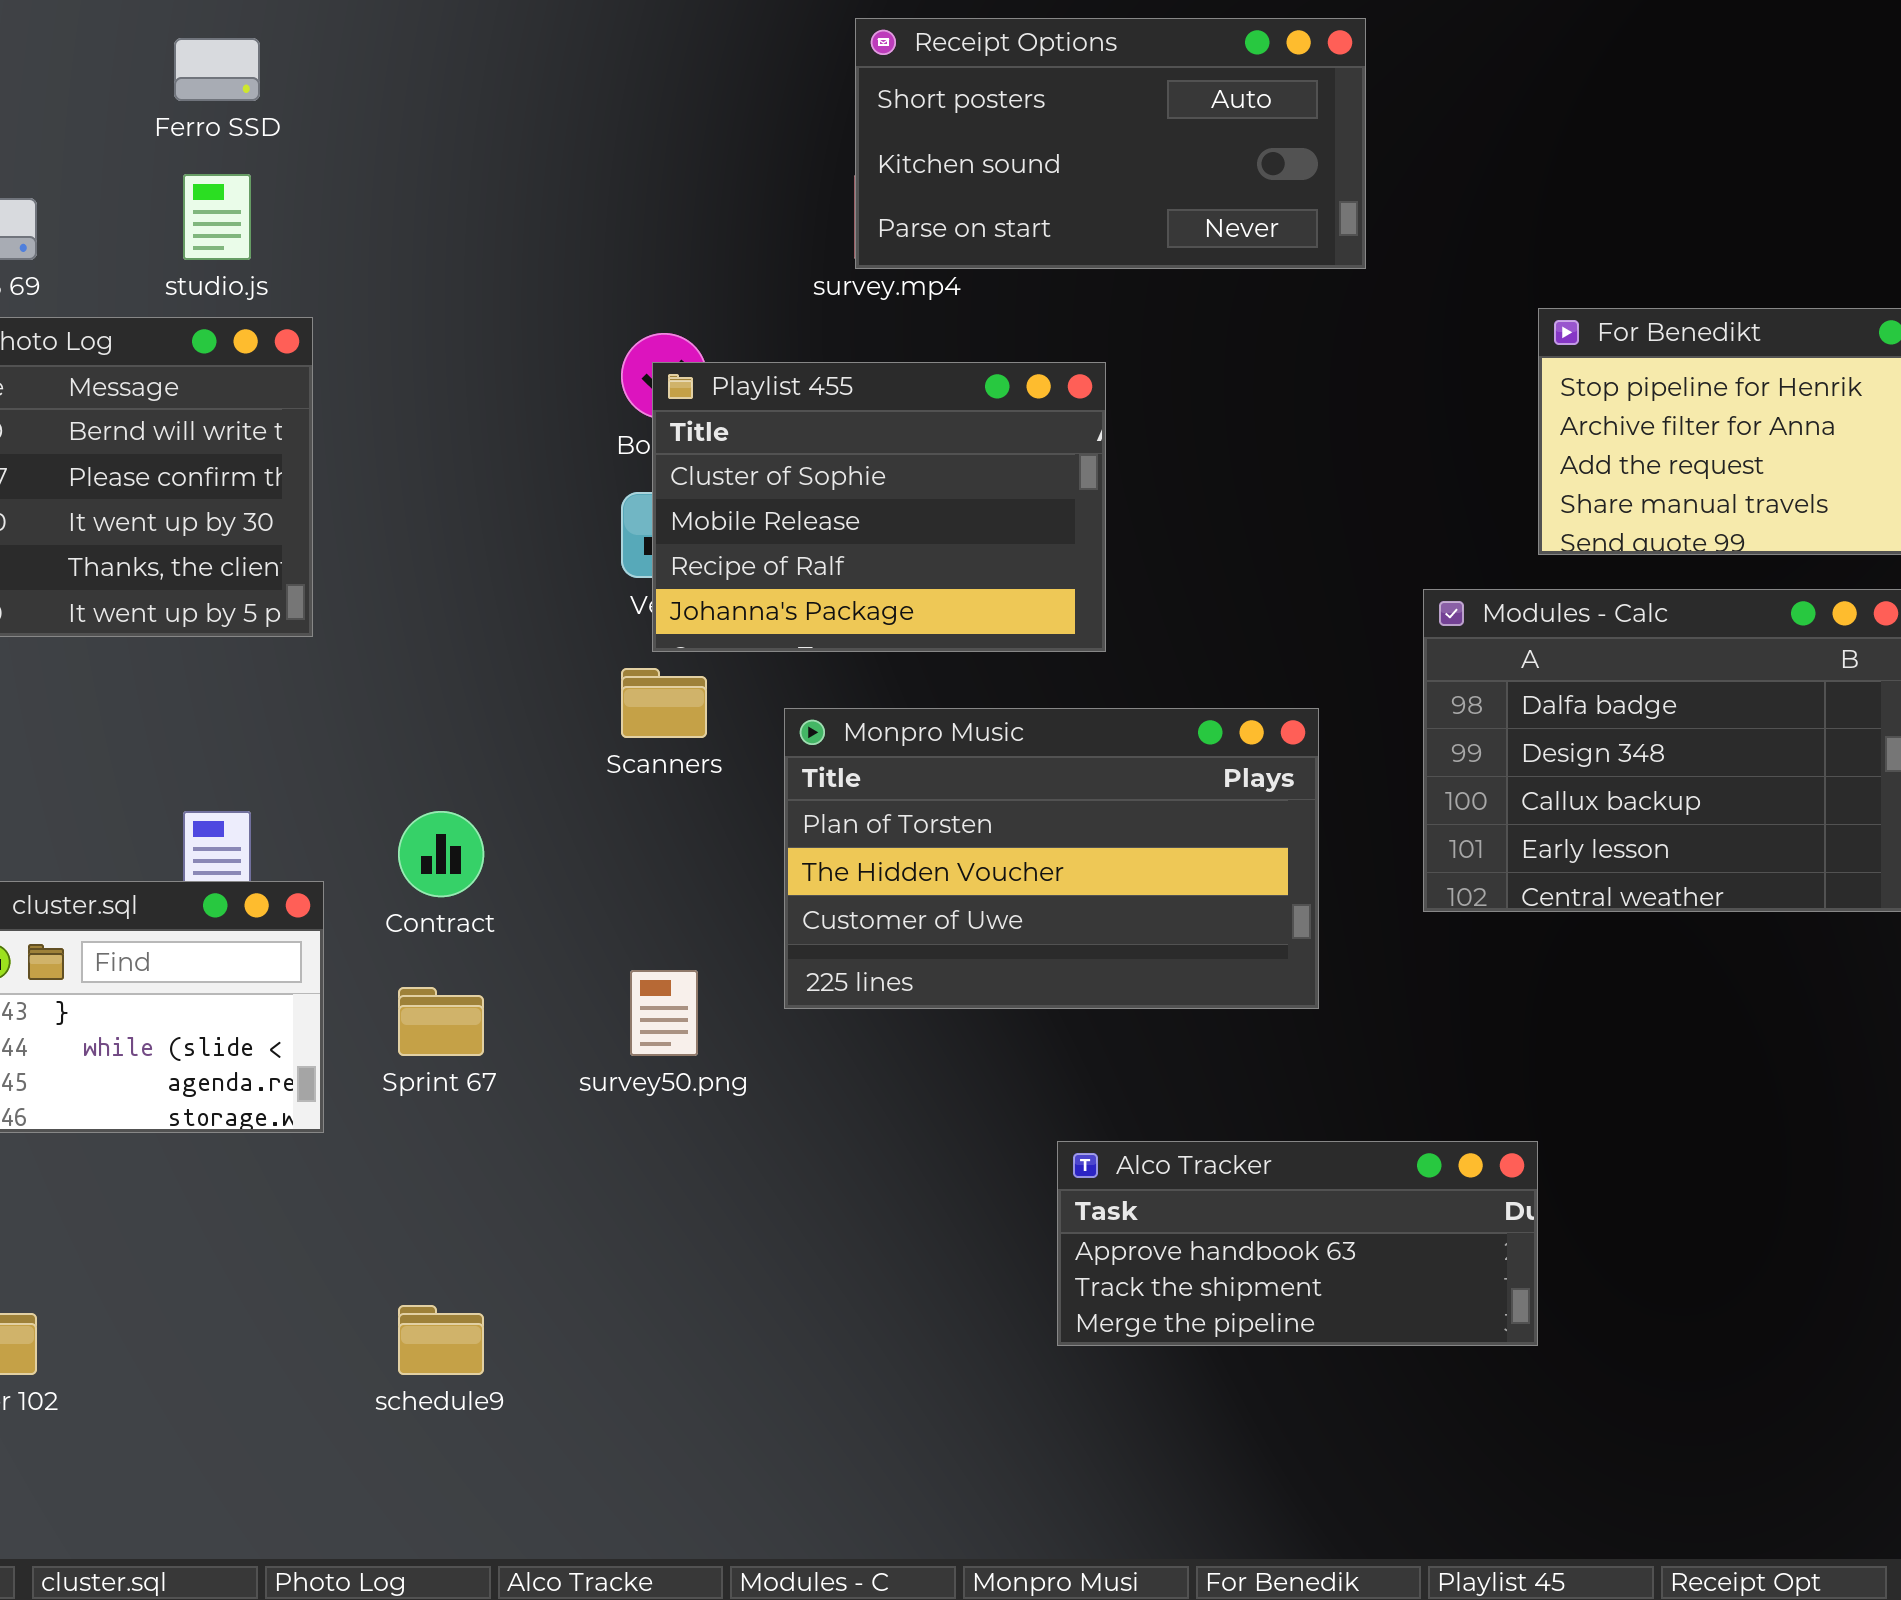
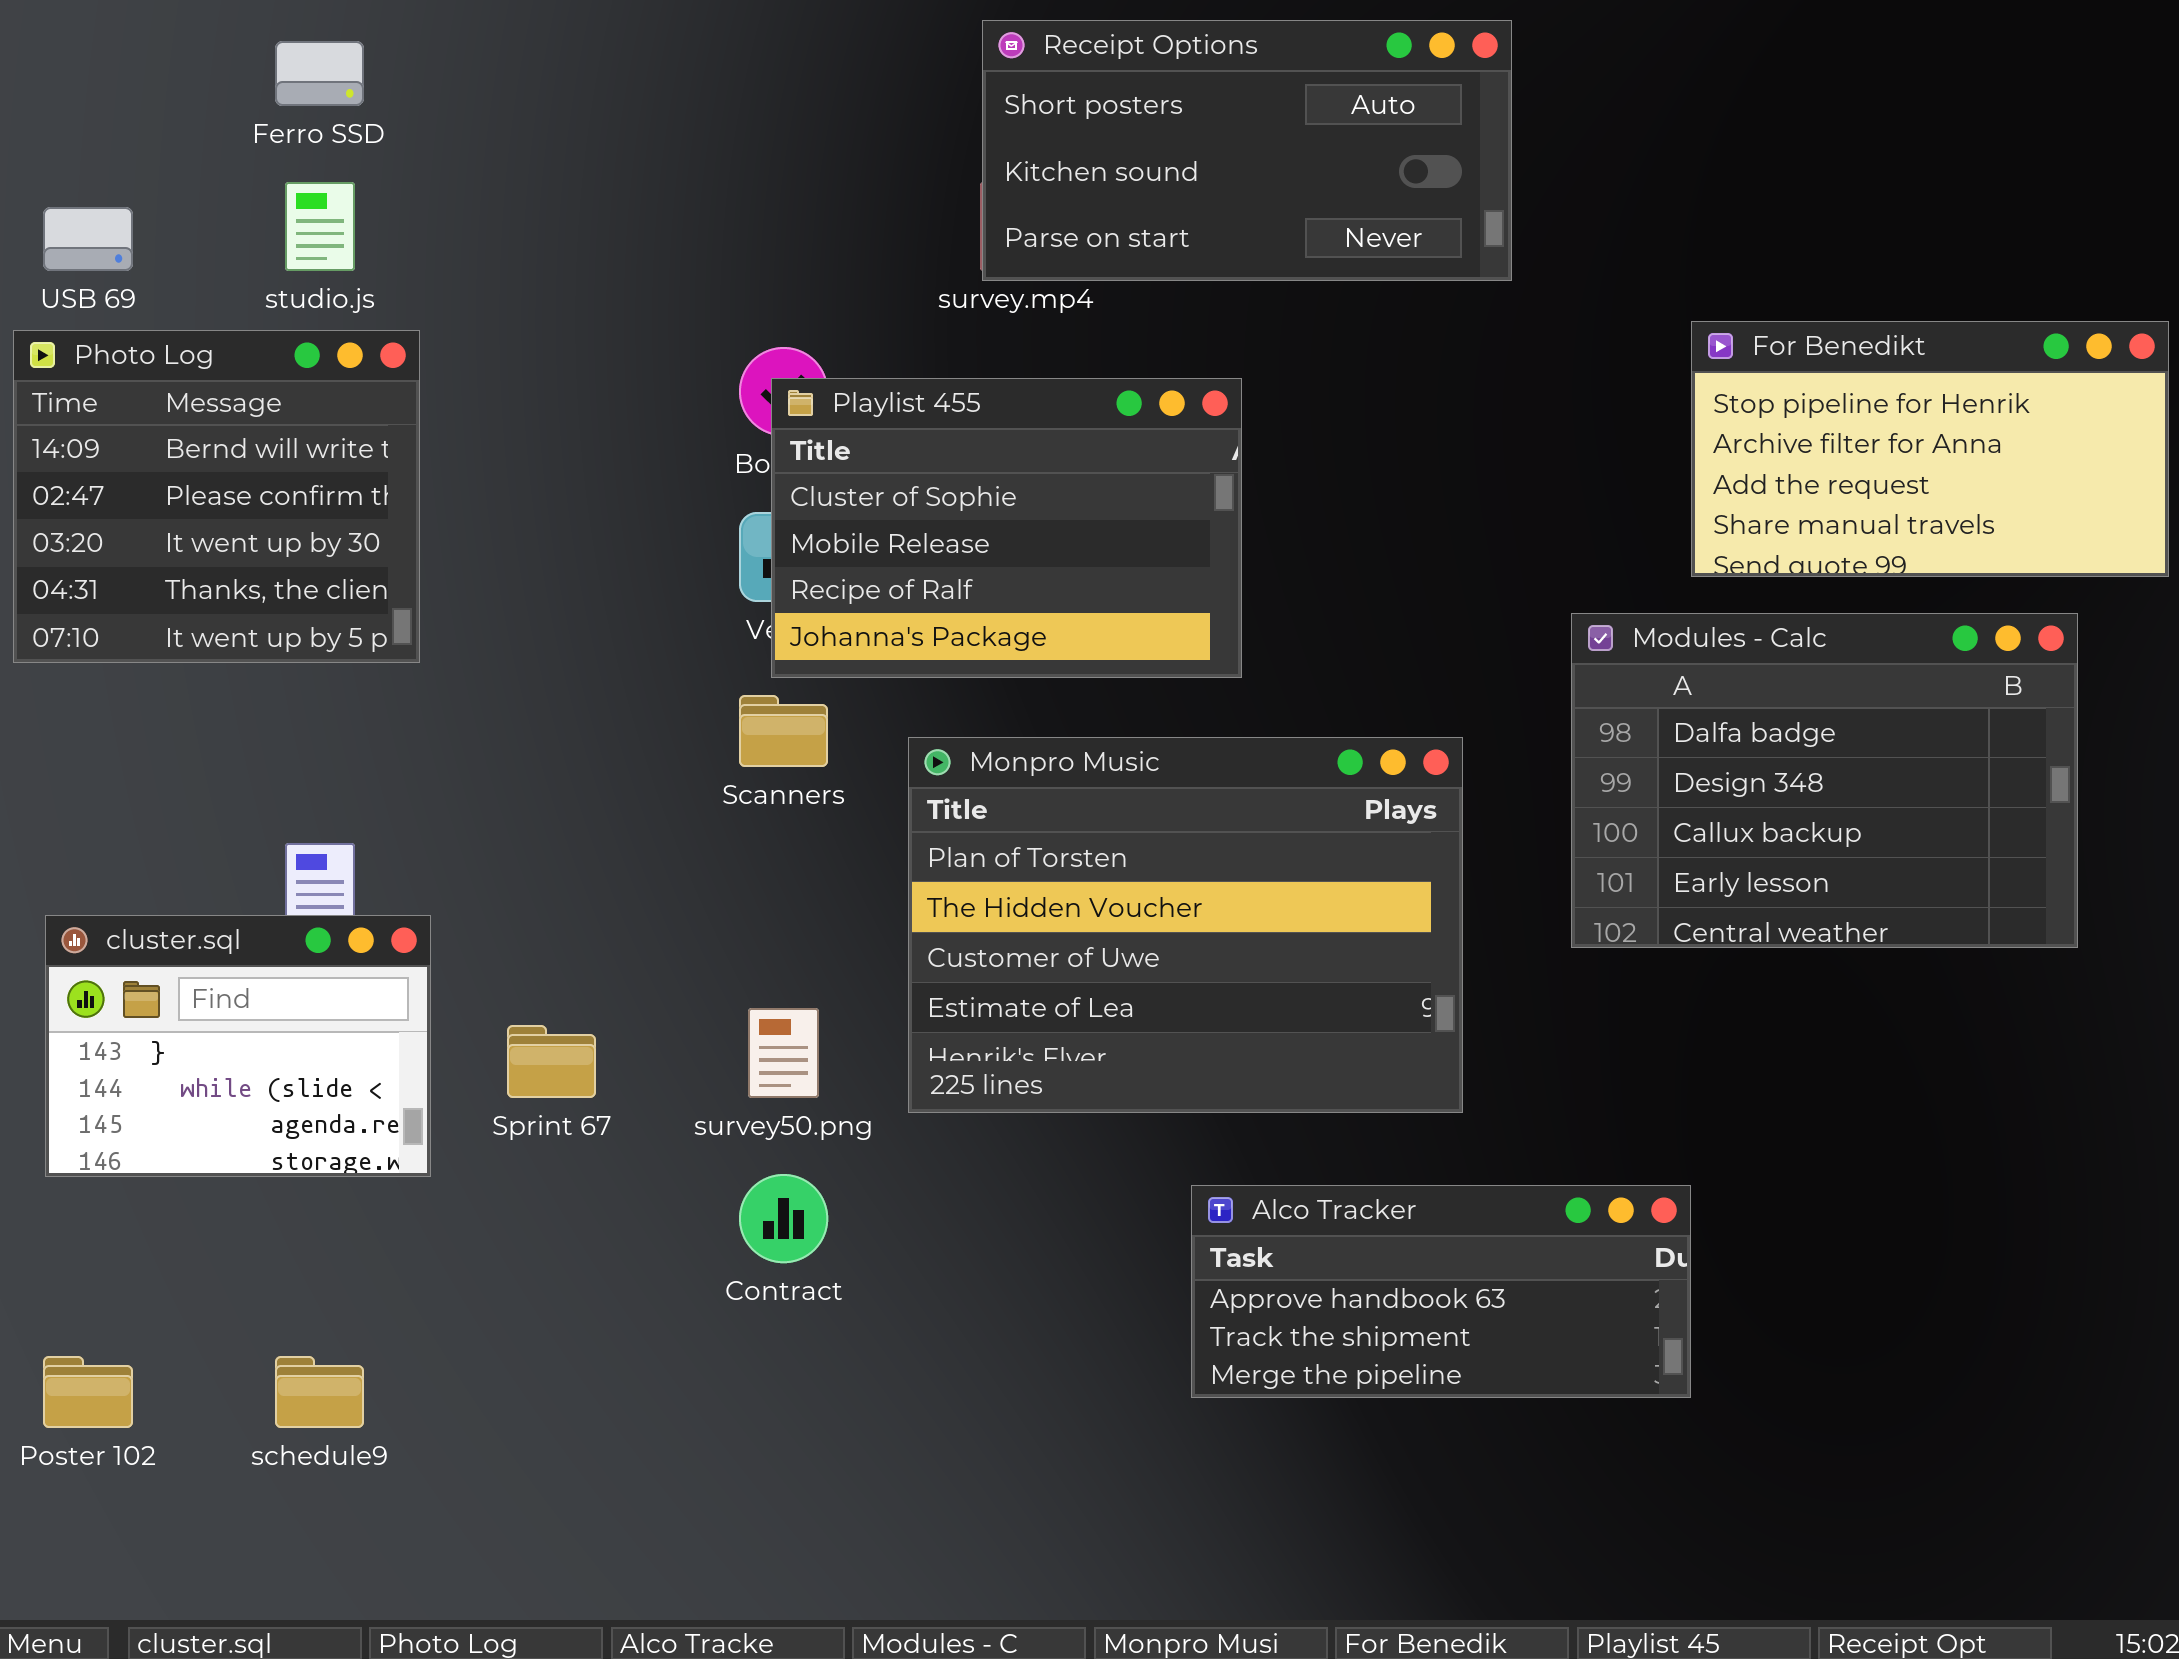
Monpro Music: [784,708,1319,1009] -> [908,737,1463,1113], resized
Contract: [398,811,484,897] -> [739,1174,828,1263], moved
schedule9: [398,1305,484,1375] -> [275,1356,364,1428], moved

